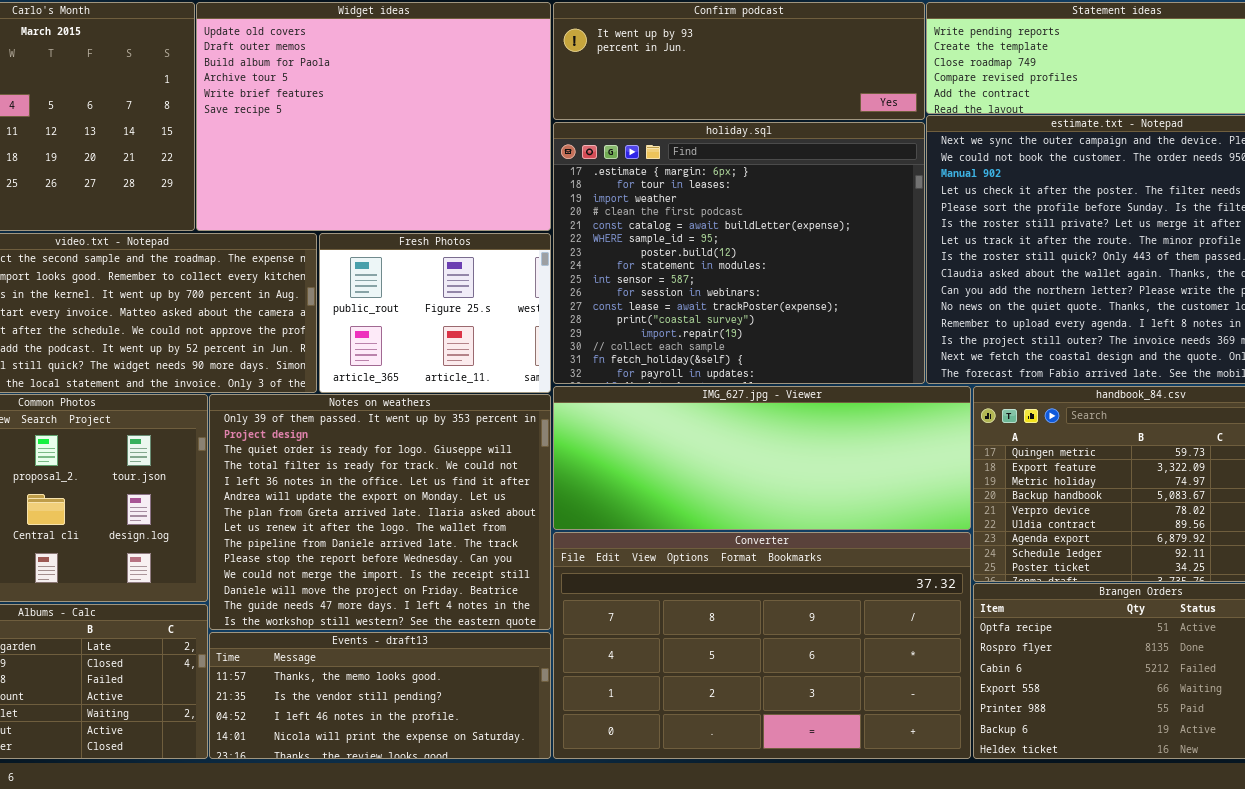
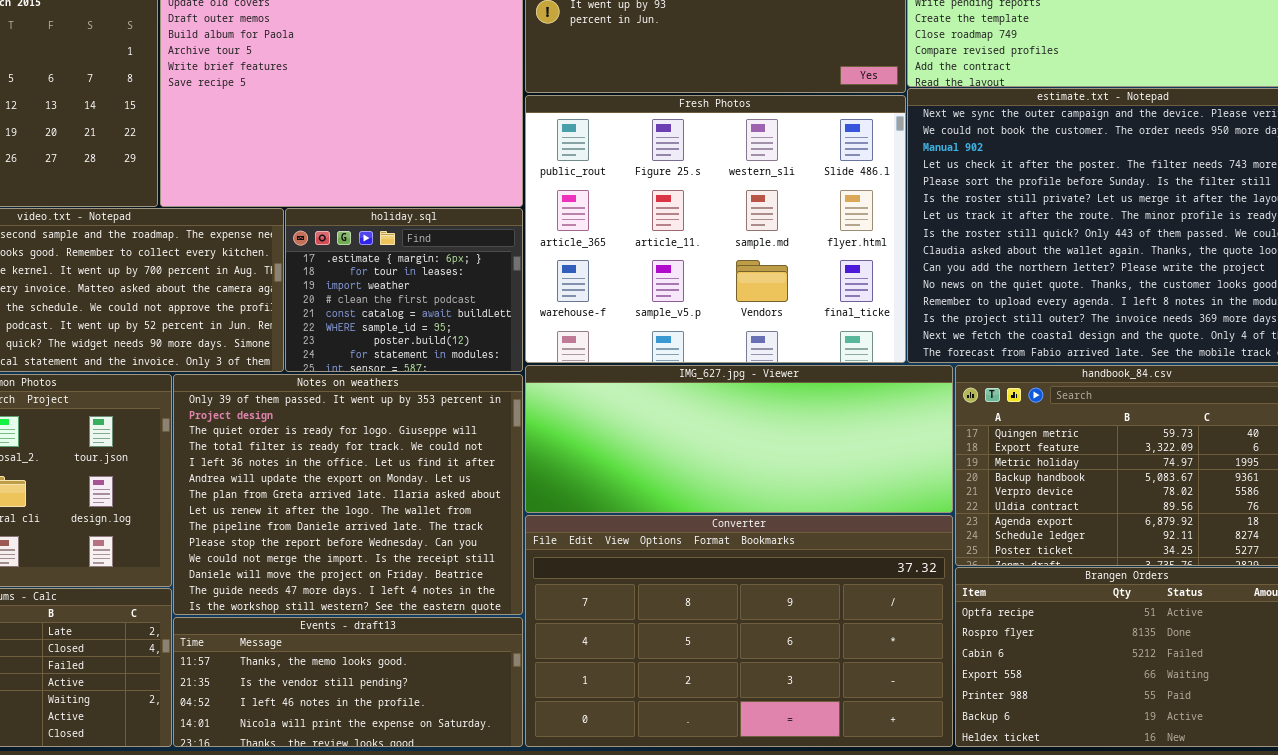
holiday.sql: [553,122,925,384] -> [285,208,523,372], moved, resized
Fresh Photos: [319,233,551,393] -> [525,95,906,363], moved, resized

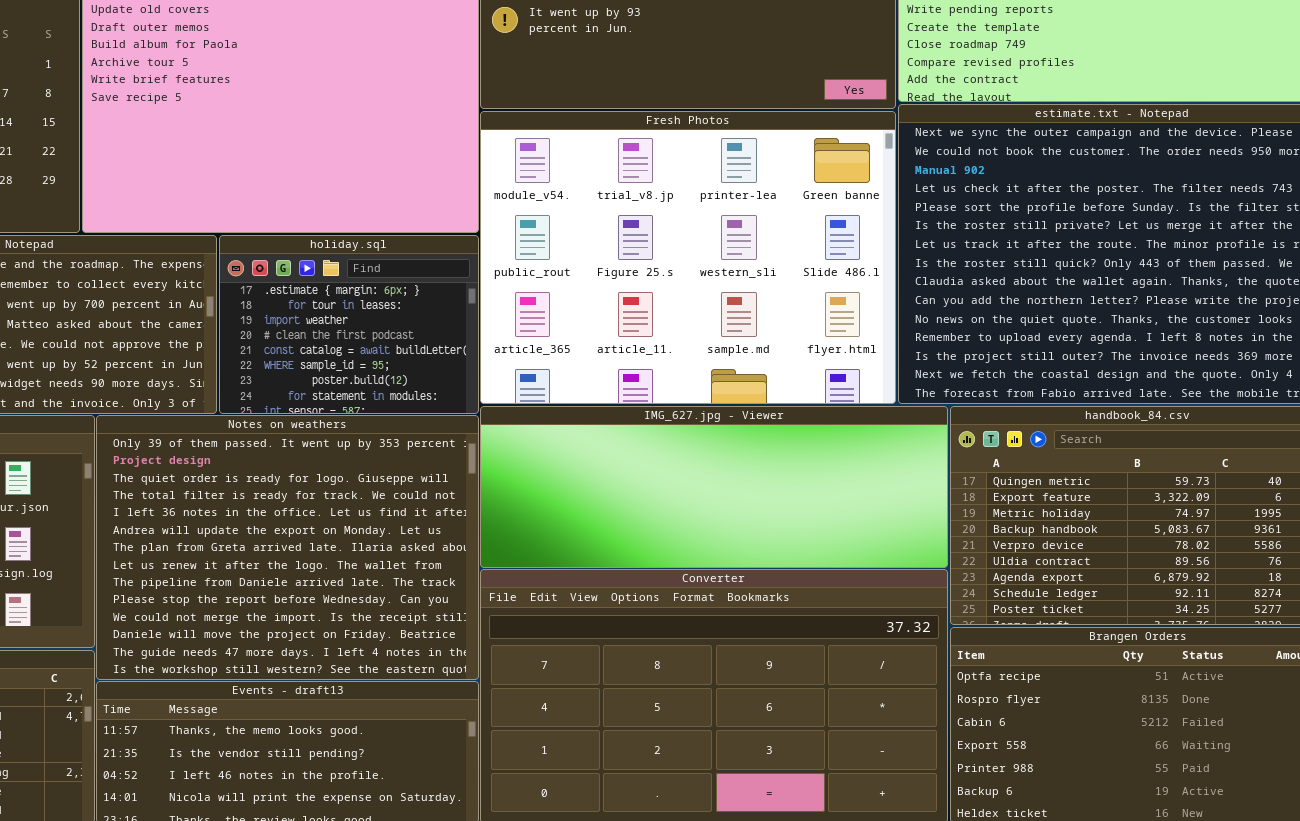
Fresh Photos: [525,95,906,363] -> [480,111,896,404], scrolled up 1 row

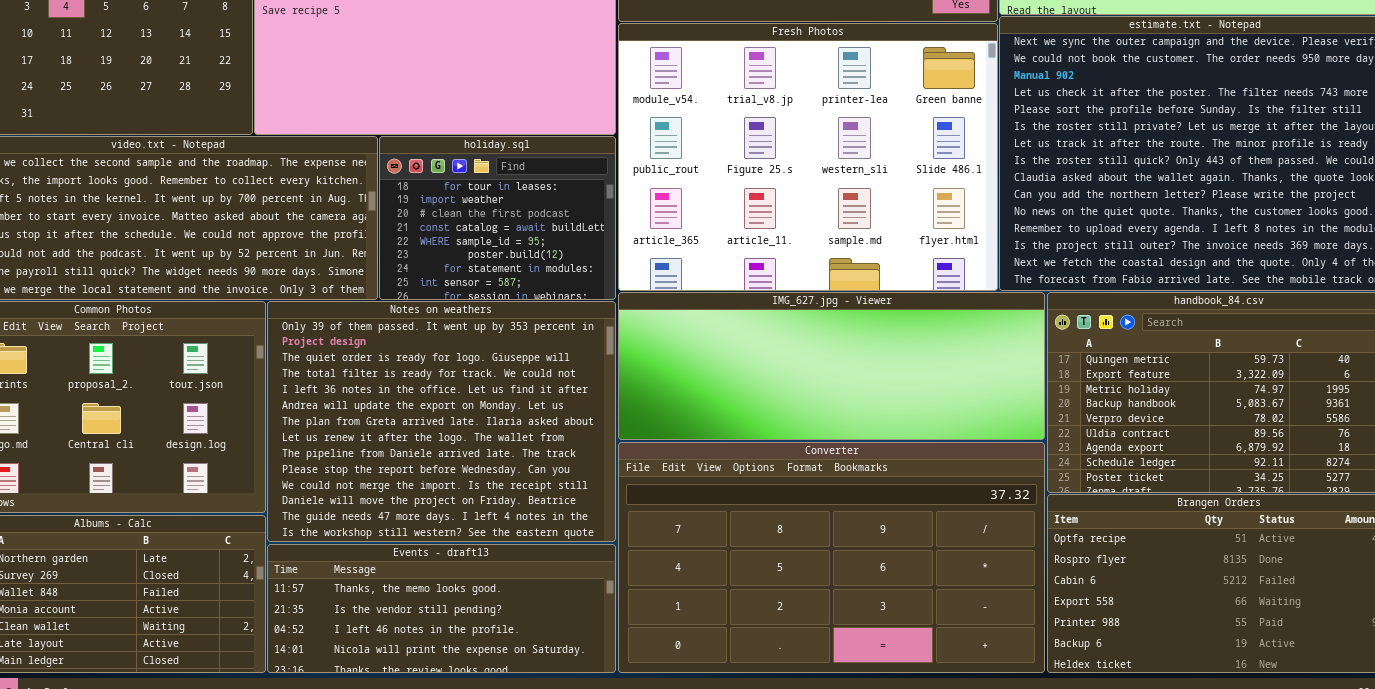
holiday.sql: [219,235,479,414] -> [379,136,616,300], scrolled down 1 row

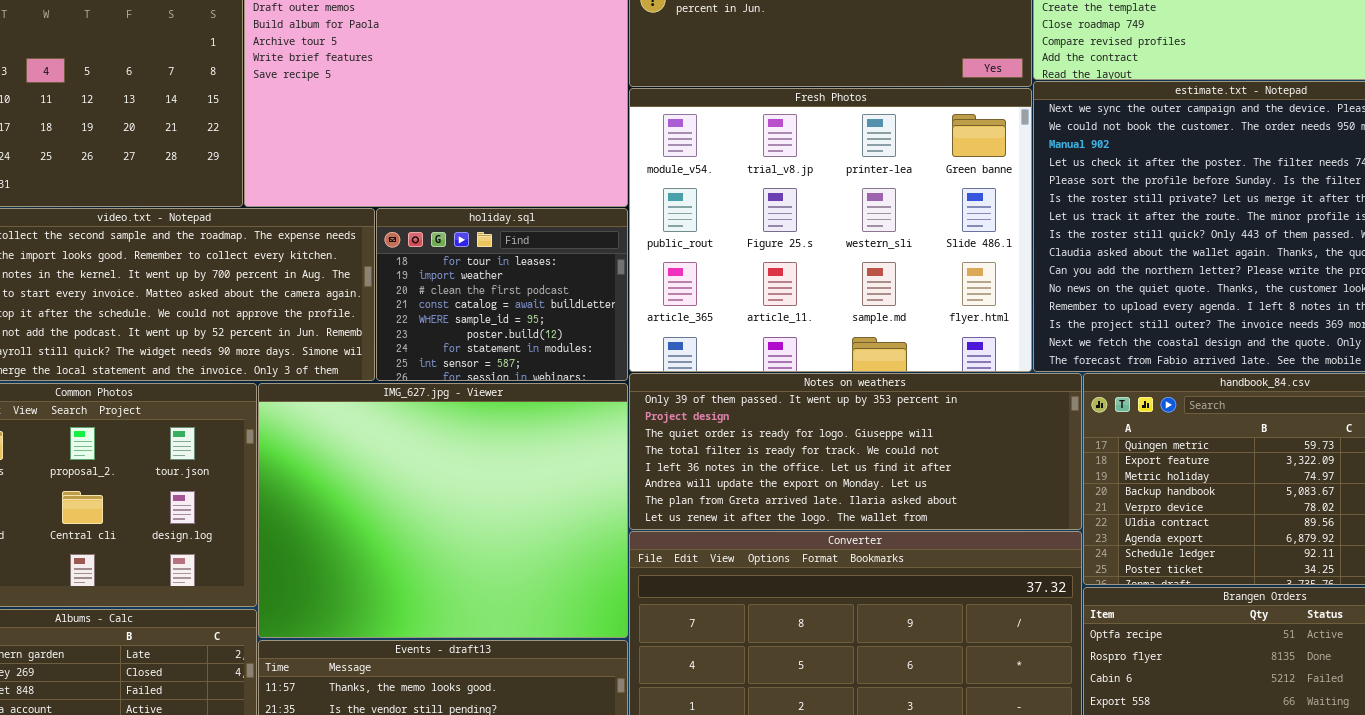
IMG_627.jpg - Viewer: [618,292,1045,440] -> [258,383,628,638], moved, resized
Notes on weathers: [267,301,616,542] -> [629,373,1082,530], moved, resized

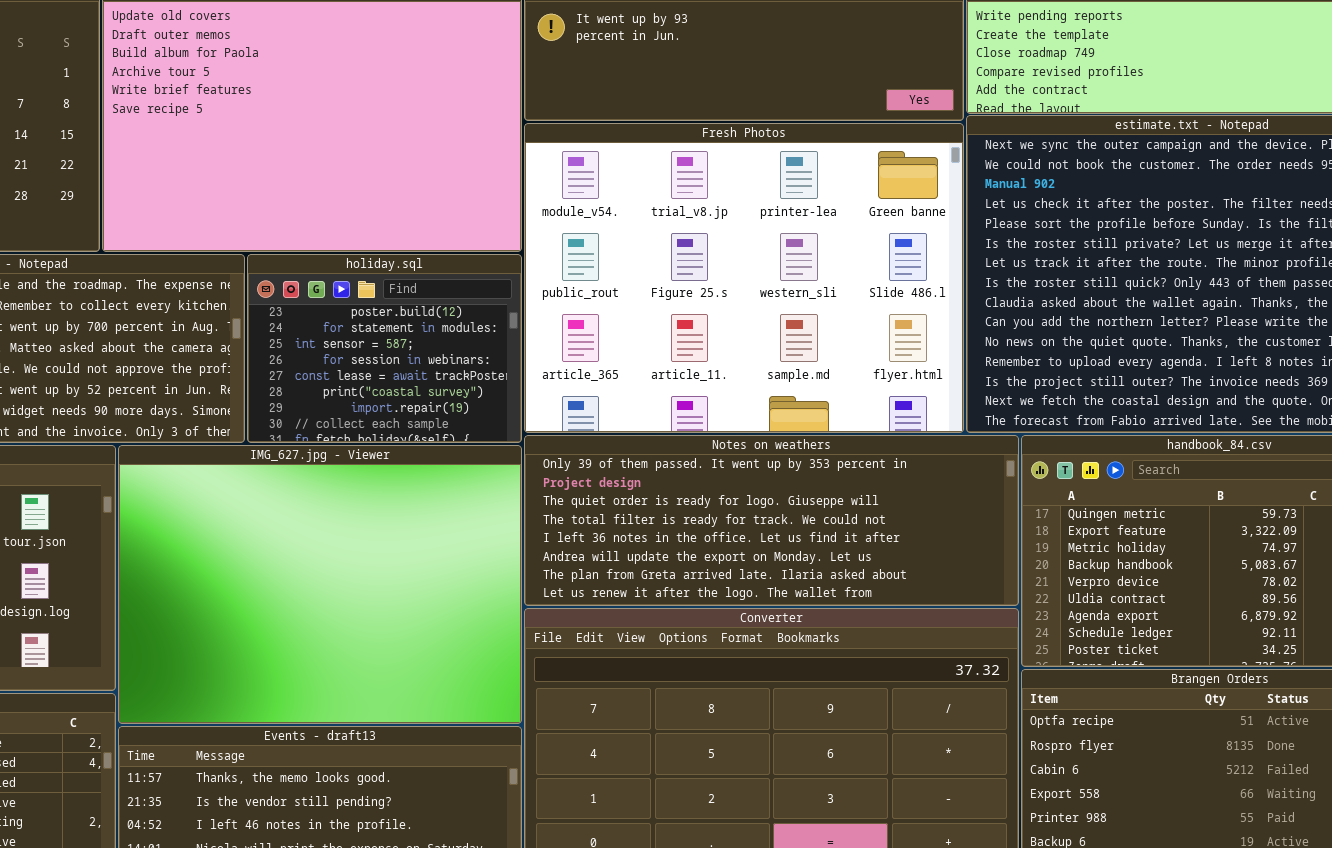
holiday.sql: [376,208,628,381] -> [247,254,522,443], scrolled down 5 rows

